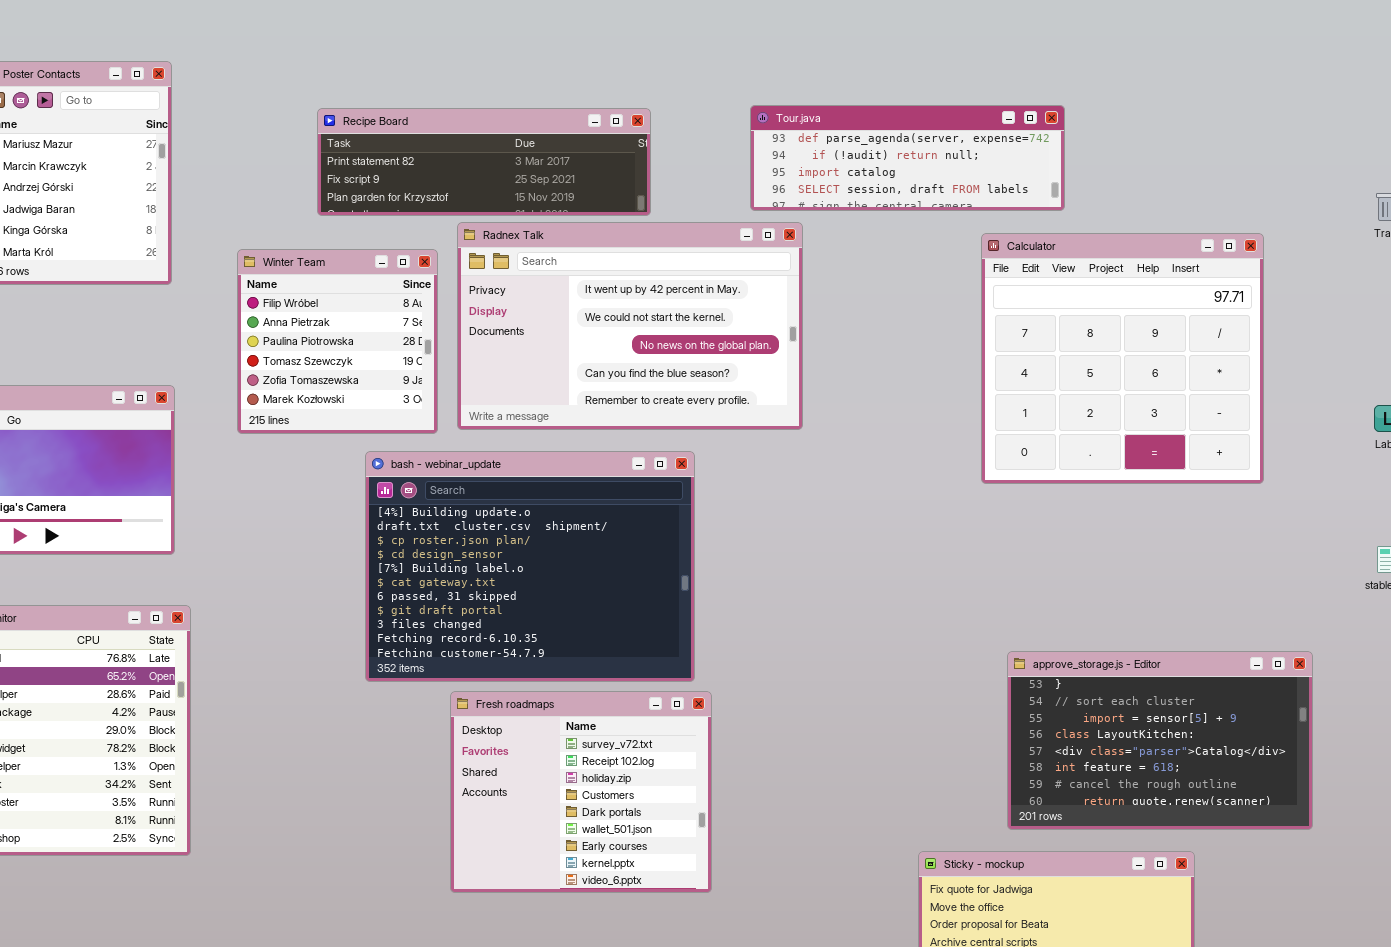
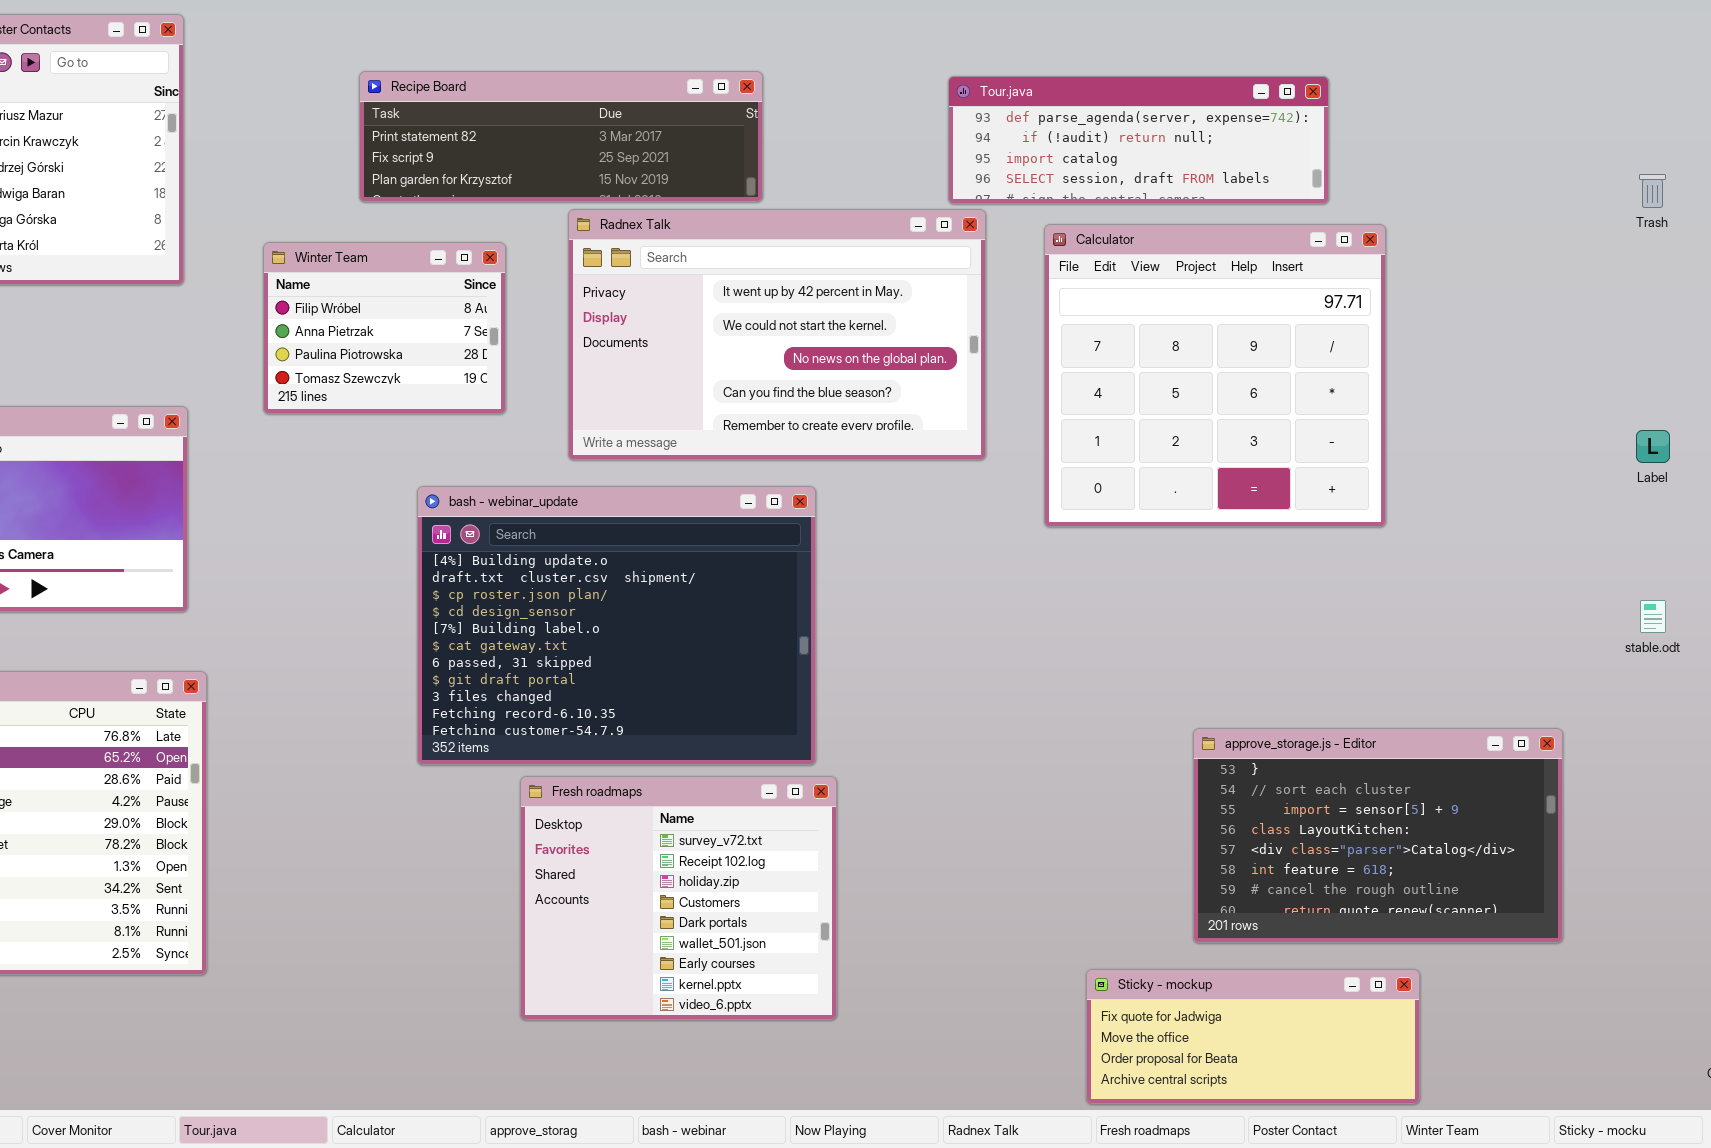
Tour.java: [750,105,1065,211] -> [948,76,1329,204], moved
Radnex Talk: [457,222,803,430] -> [568,209,986,460], moved
Calculator: [981,233,1264,484] -> [1044,224,1386,527], moved
Winter Team: [237,249,438,434] -> [263,242,506,414], resized

